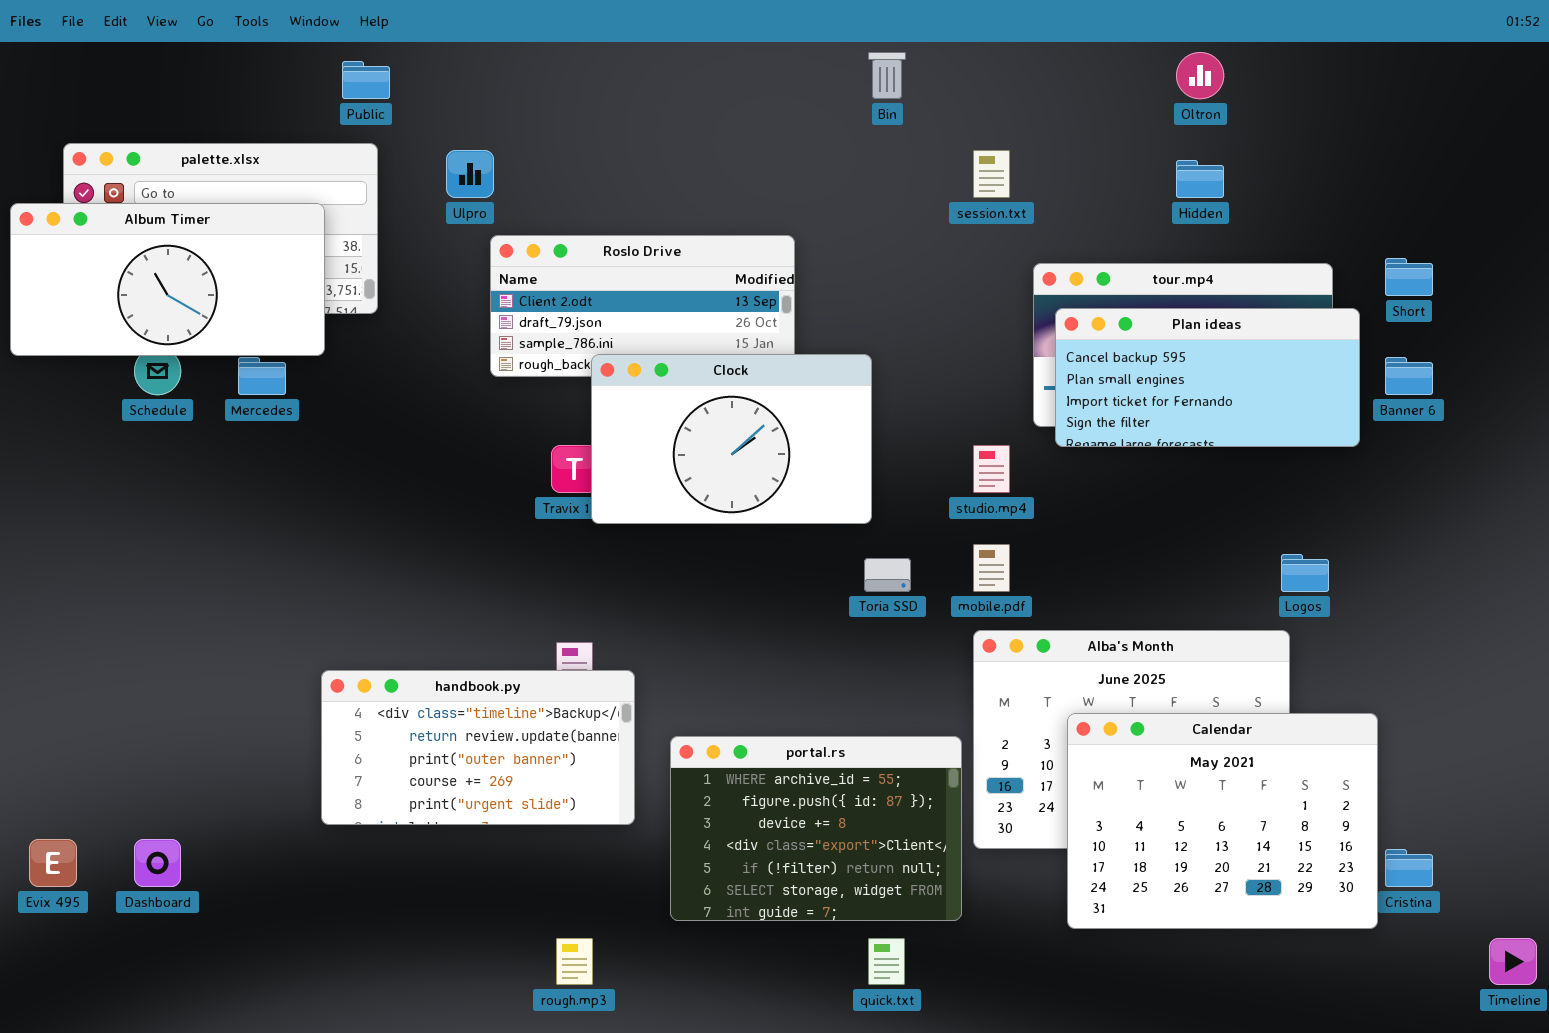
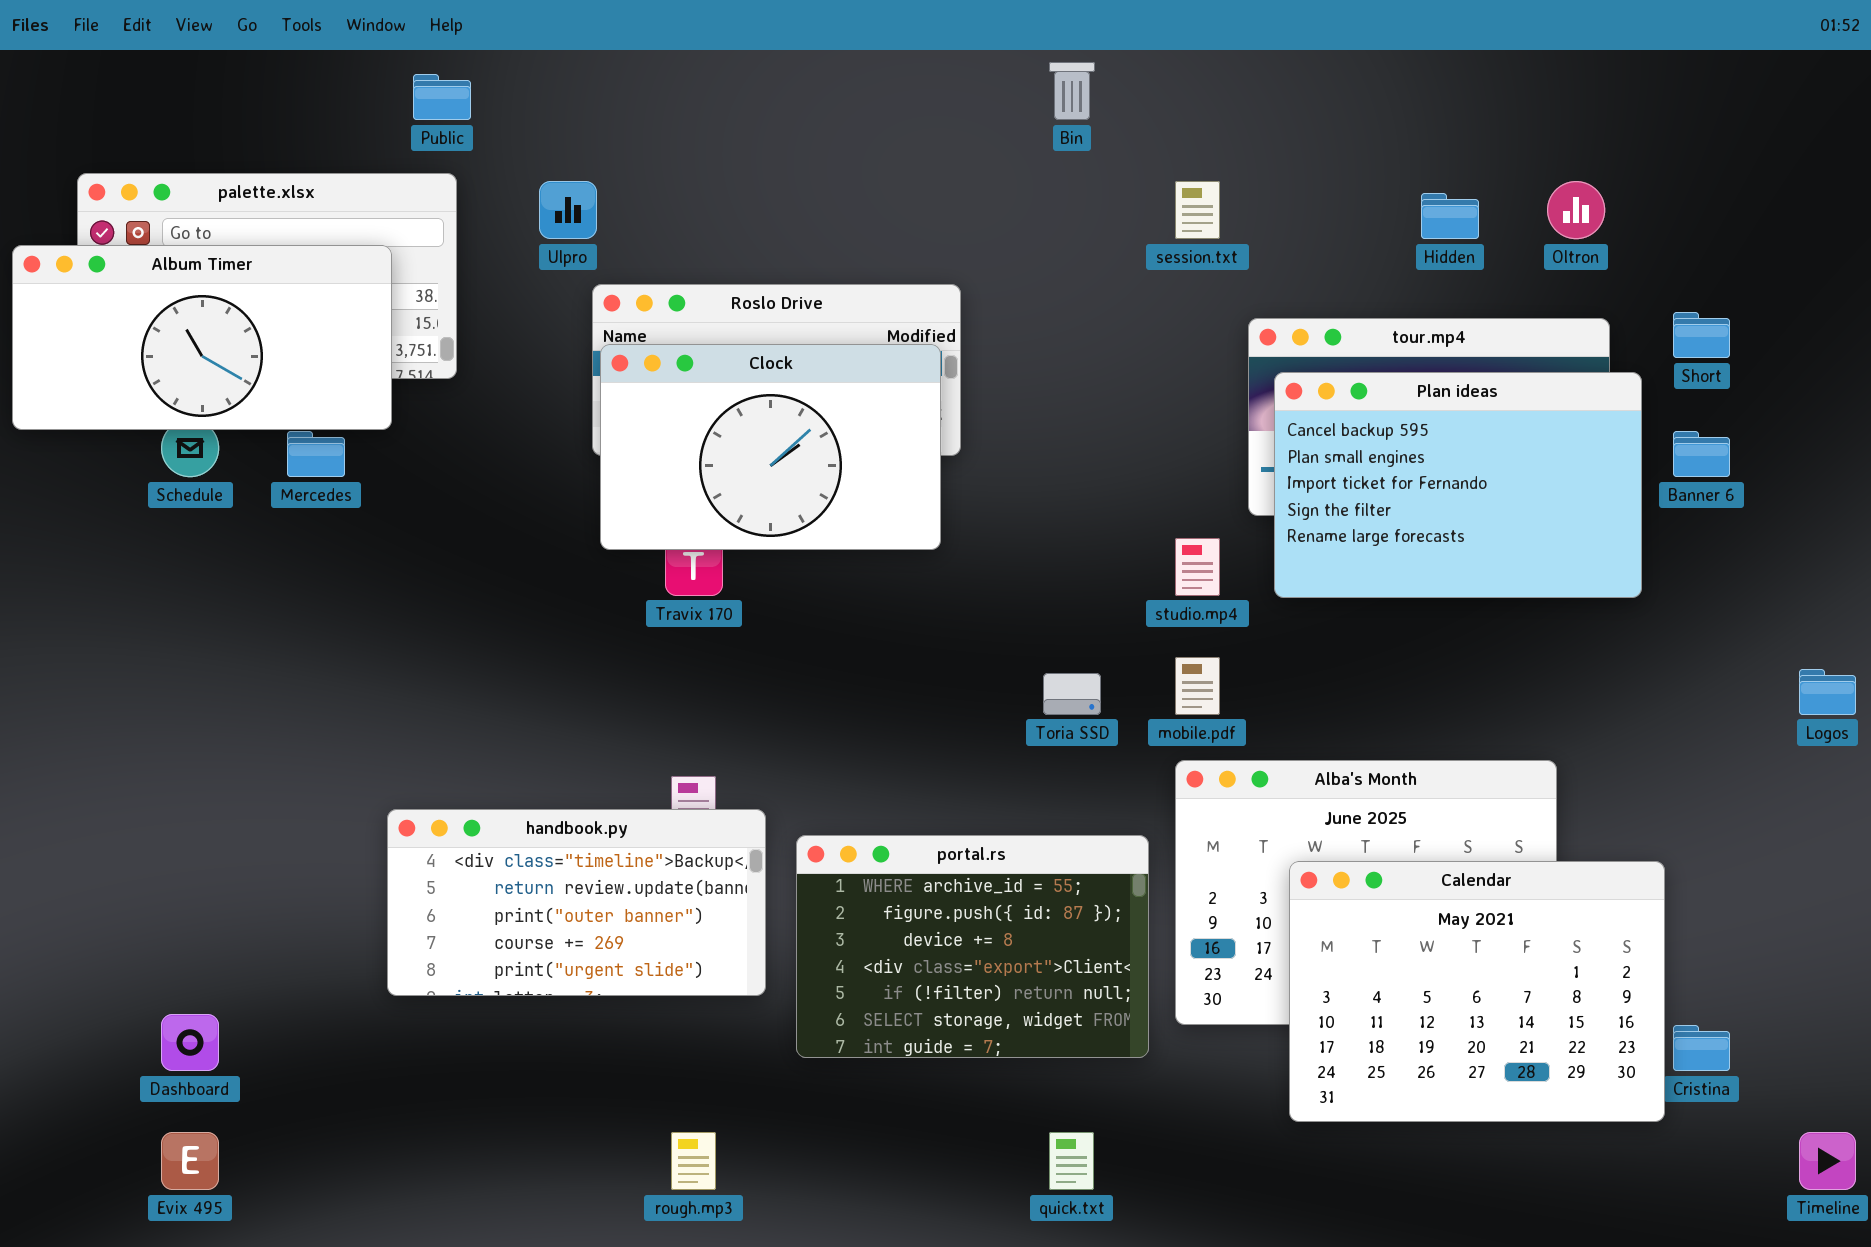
Oltron: [1176,52,1224,99] -> [1547,181,1605,239], moved
Plan ideas: [1055,308,1360,447] -> [1274,372,1642,598], resized
Clock: [591,354,872,524] -> [600,344,941,550], moved
Logos: [1281,554,1329,592] -> [1799,669,1856,715], moved
portal.rs: [670,736,962,921] -> [796,835,1149,1058], moved
Evix 495: [29,839,77,887] -> [161,1132,219,1190], moved

